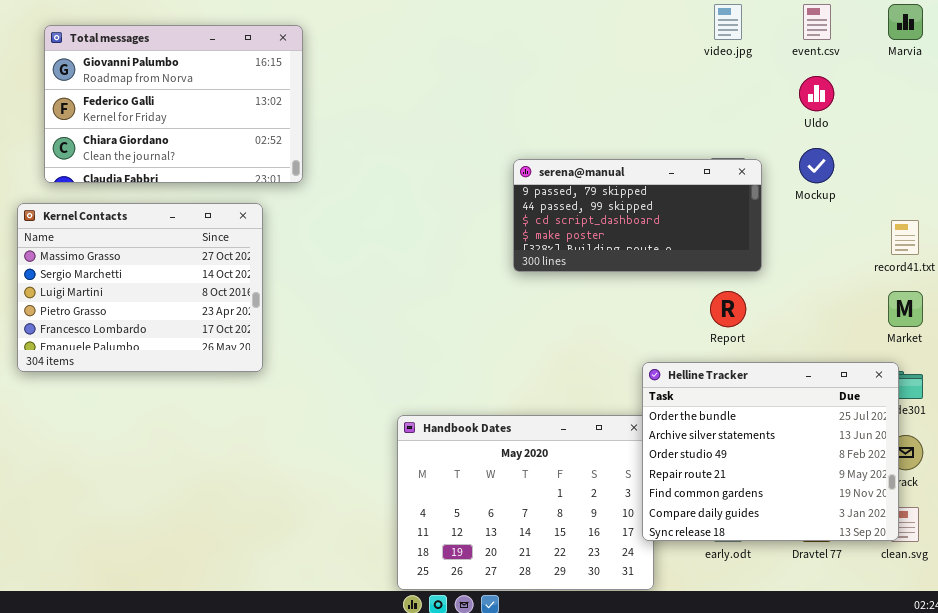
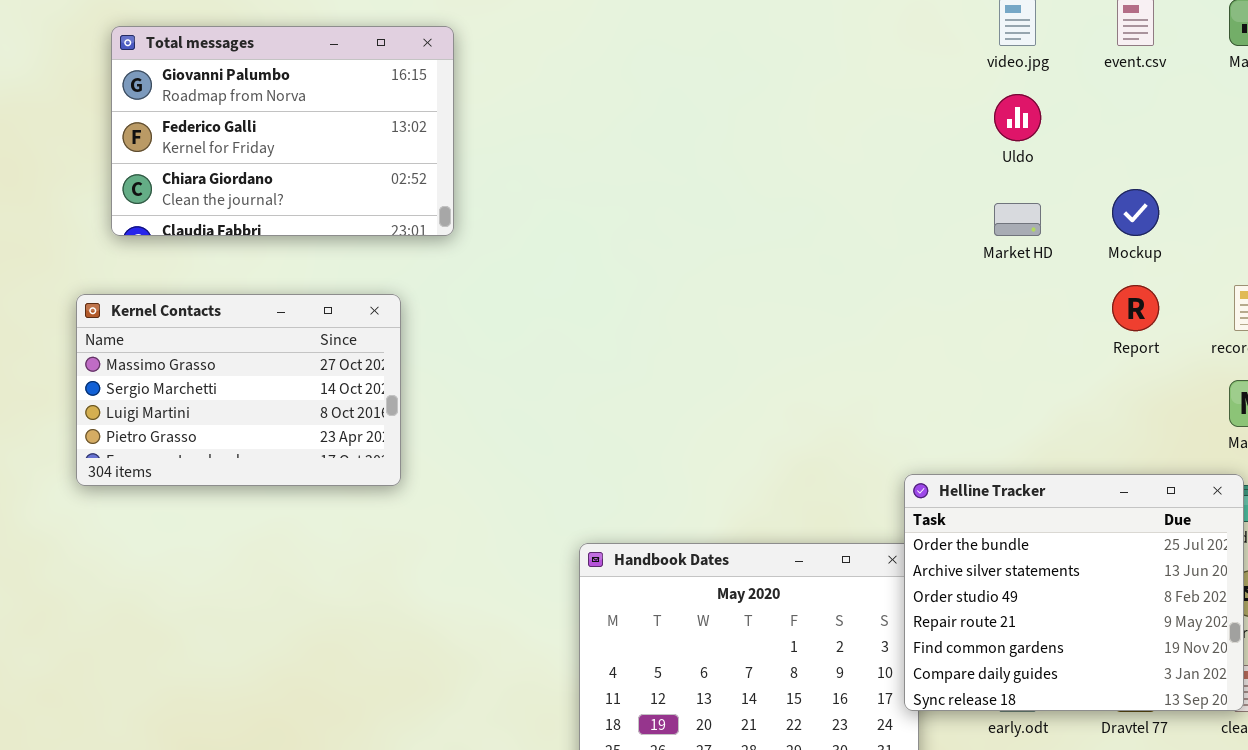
Uldo: [799,76,834,111] -> [994,94,1041,141], moved
serena@manual: [513,159,762,272] -> none, closed
Kernel Contacts: [17,203,263,372] -> [76,294,401,486], resized
Report: [710,291,746,327] -> [1112,285,1159,331], moved

